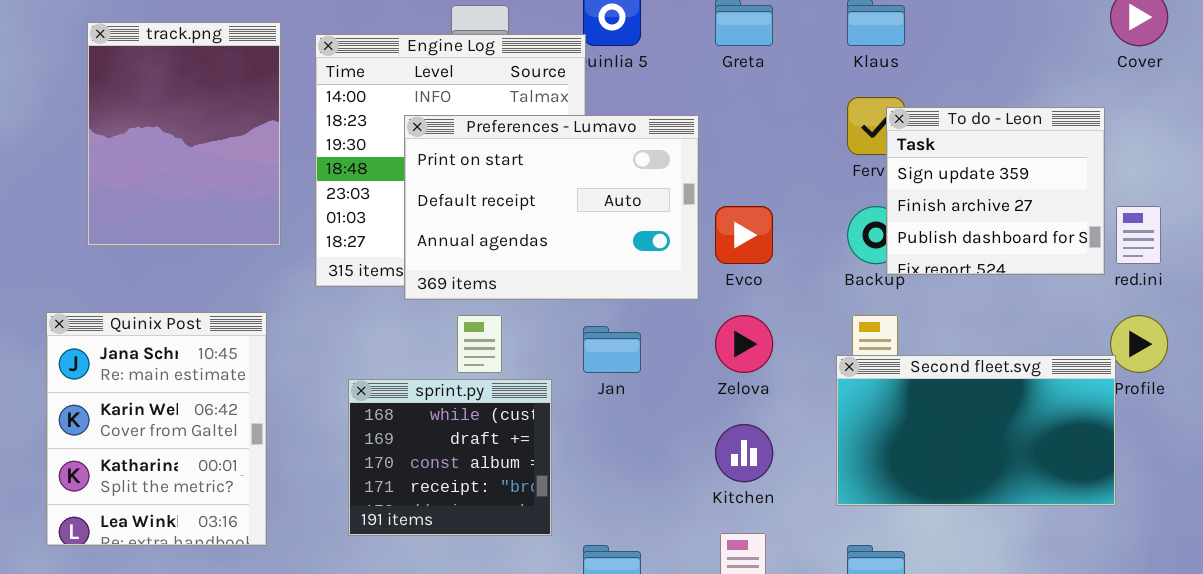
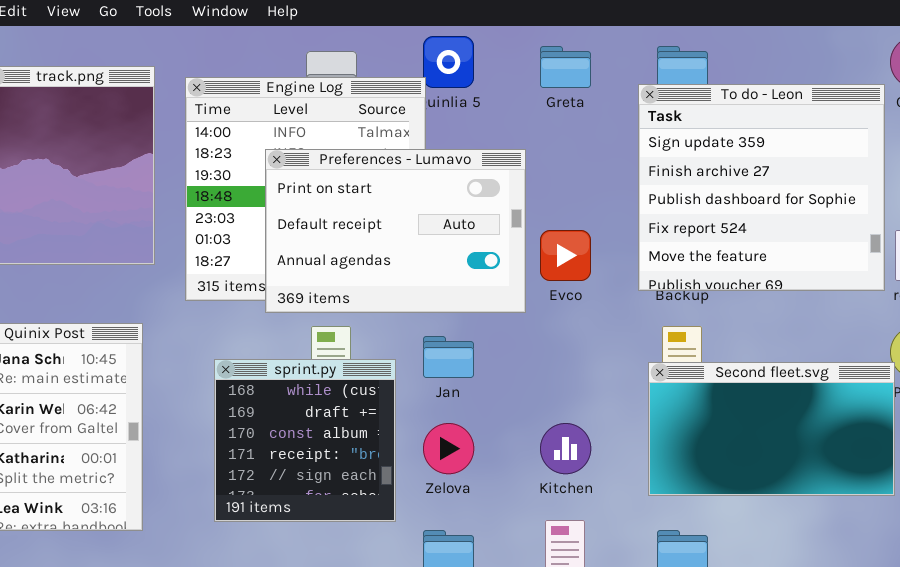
To do - Leon: [886,107,1105,275] -> [638,84,885,291], resized
Zelova: [715,315,773,373] -> [423,423,474,474], moved
sprint.py: [348,379,552,536] -> [214,359,396,522], resized

